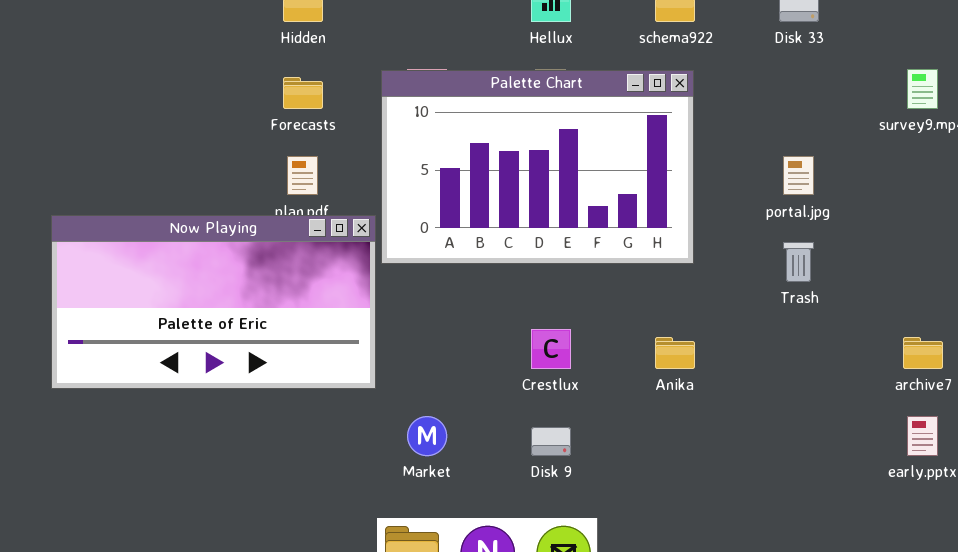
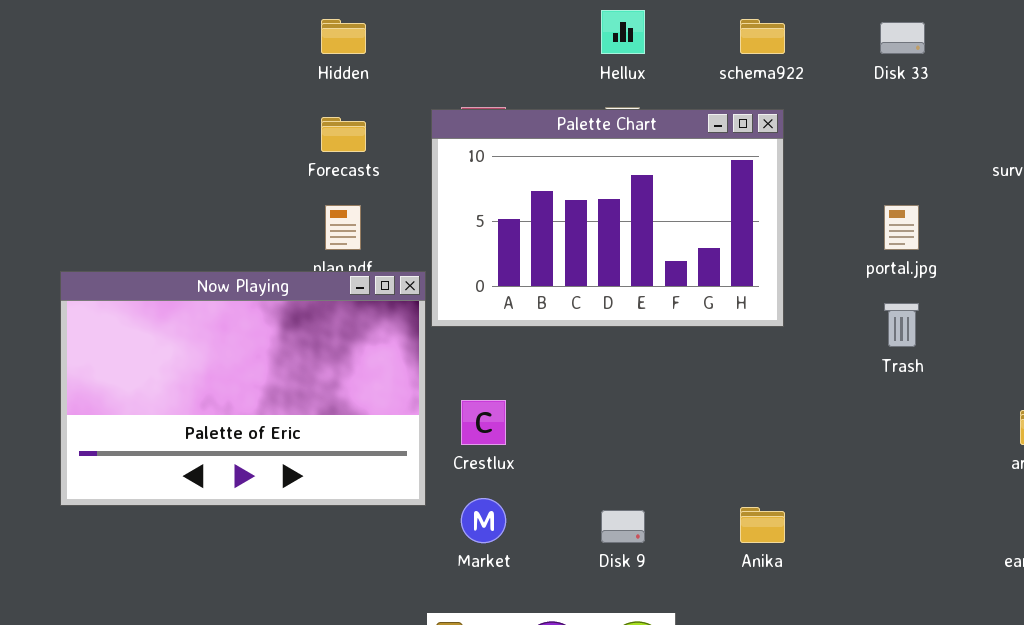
Now Playing: [51,215,376,389] -> [60,271,426,506], resized
Crestlux: [531,329,571,369] -> [461,400,506,445], moved
Anika: [655,337,695,369] -> [740,507,785,543], moved

